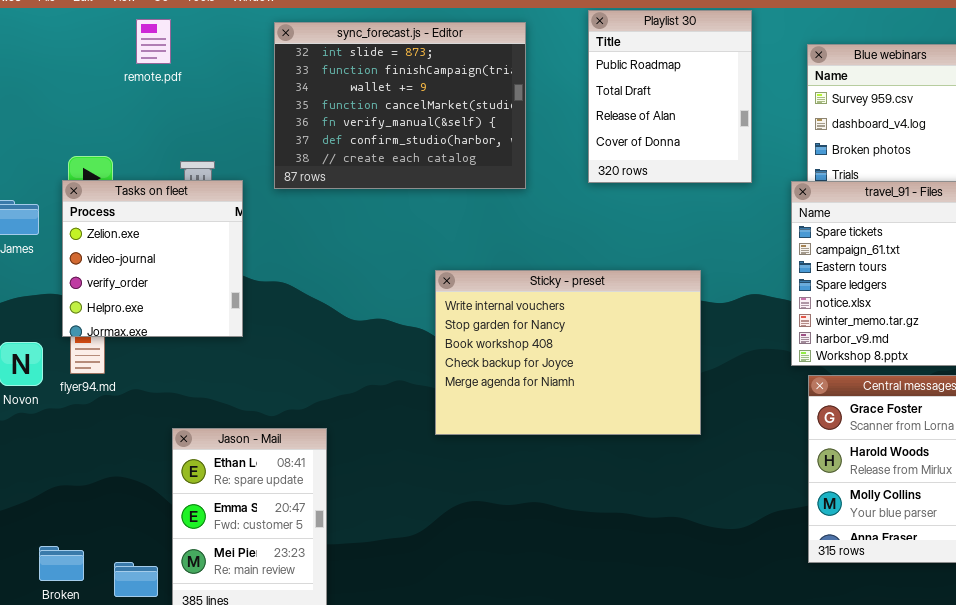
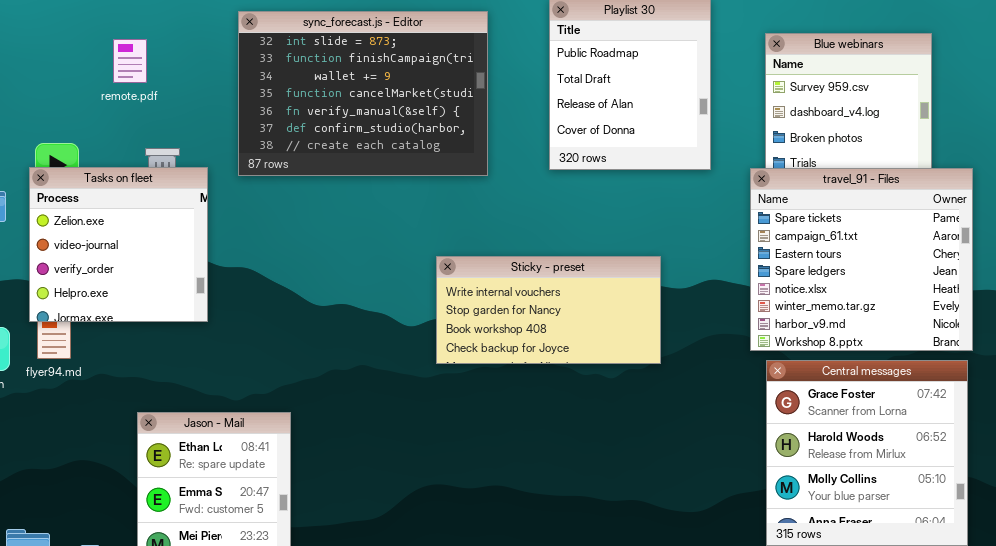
remote.pdf: [136,19,171,64] -> [113,39,147,83], moved
Sticky - preset: [435,270,701,435] -> [436,256,661,364], resized

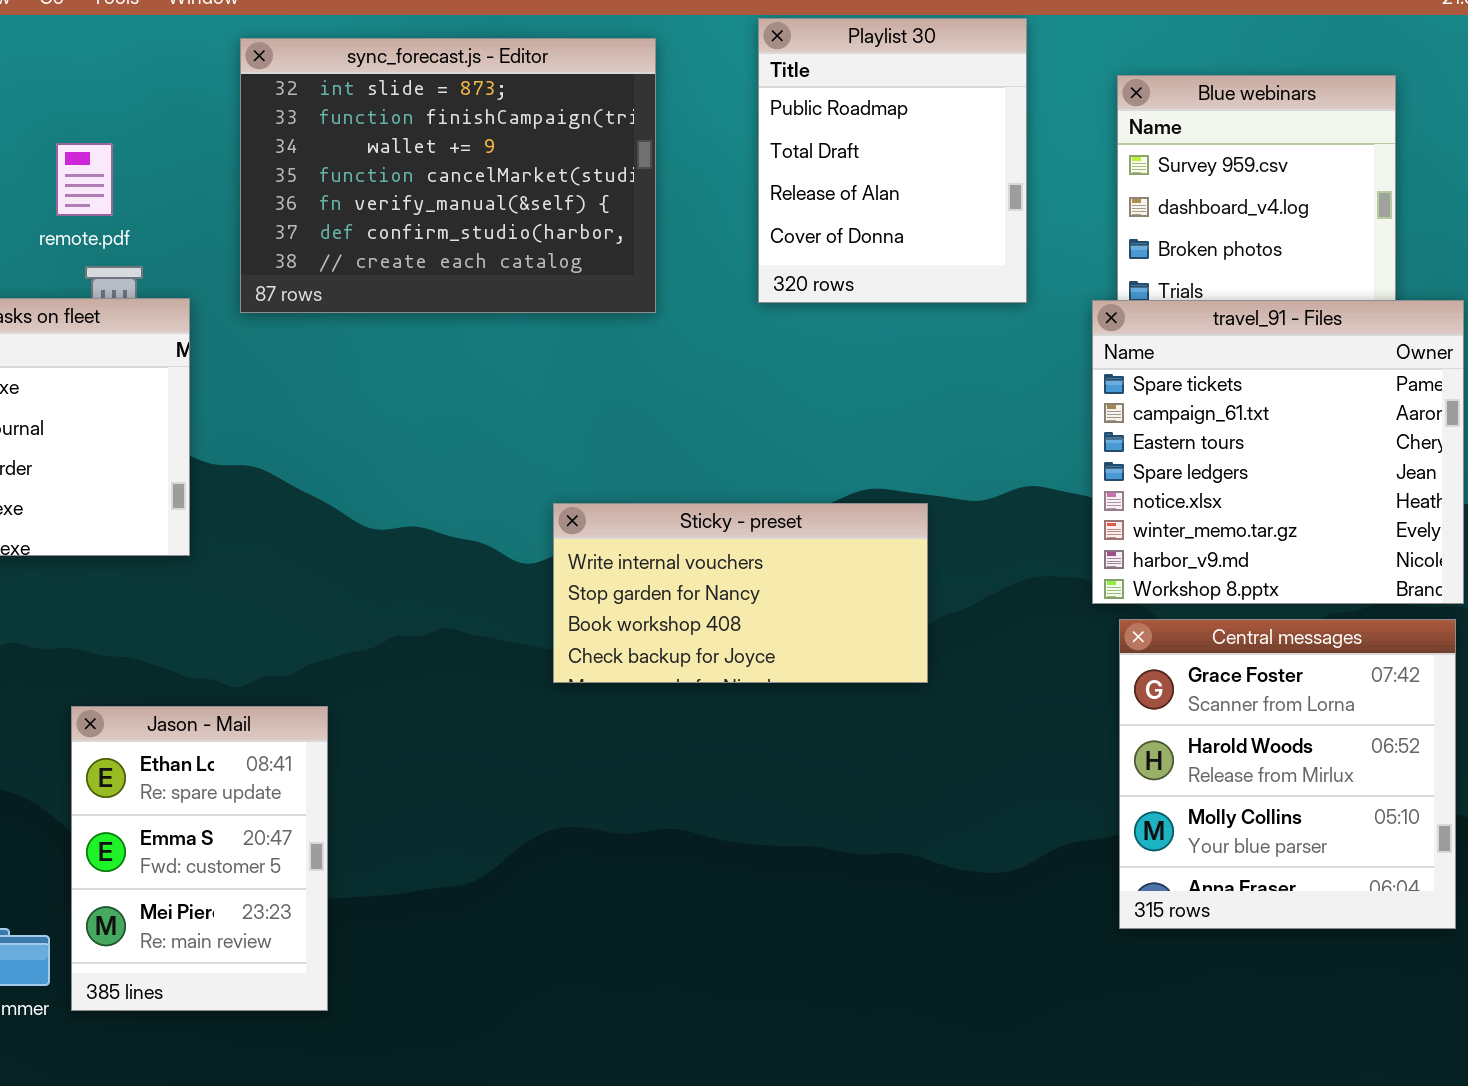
remote.pdf: [113,39,147,83] -> [56,143,113,216], moved
Sticky - preset: [436,256,661,364] -> [553,503,928,683], moved

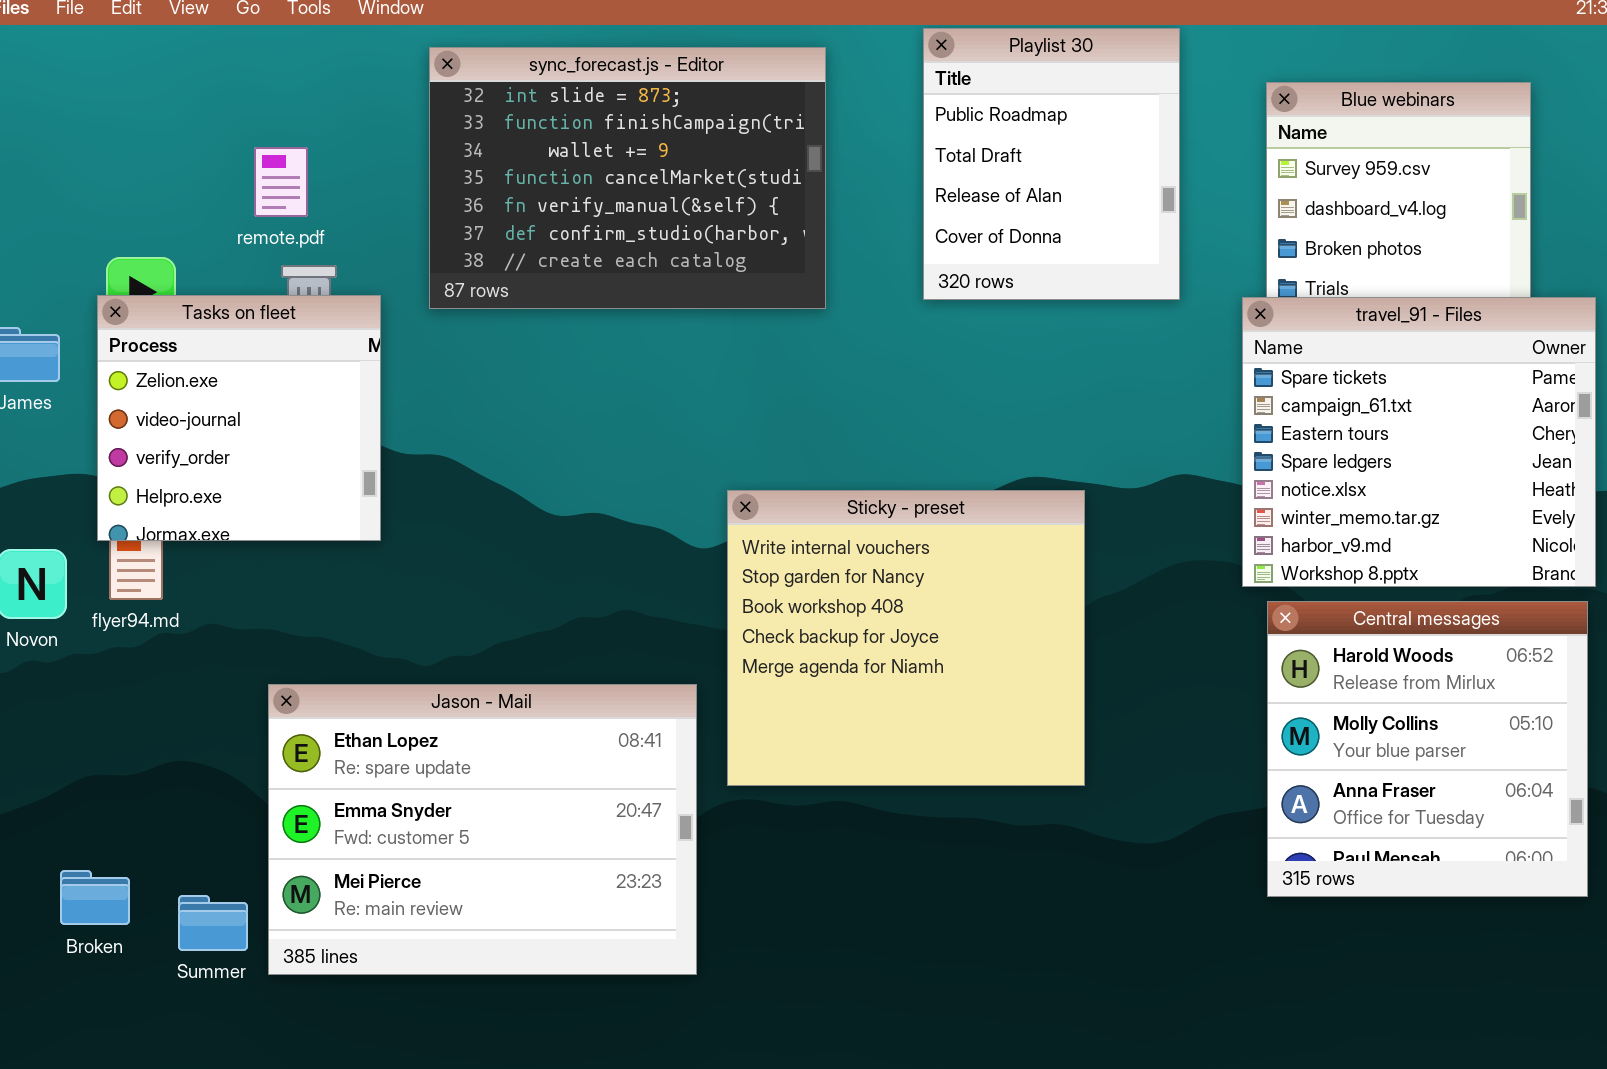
Sticky - preset: [553,503,928,683] -> [727,490,1085,786], resized
Central messages: [1119,619,1456,929] -> [1267,601,1588,897], scrolled down 1 row
Jason - Mail: [71,706,328,1011] -> [268,684,697,975], resized

